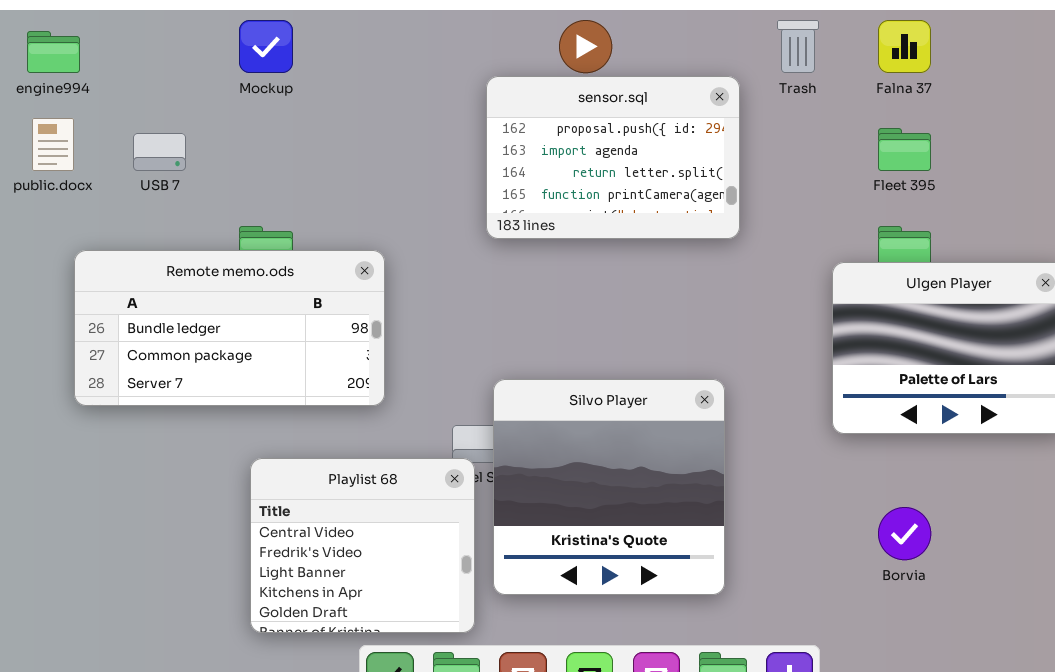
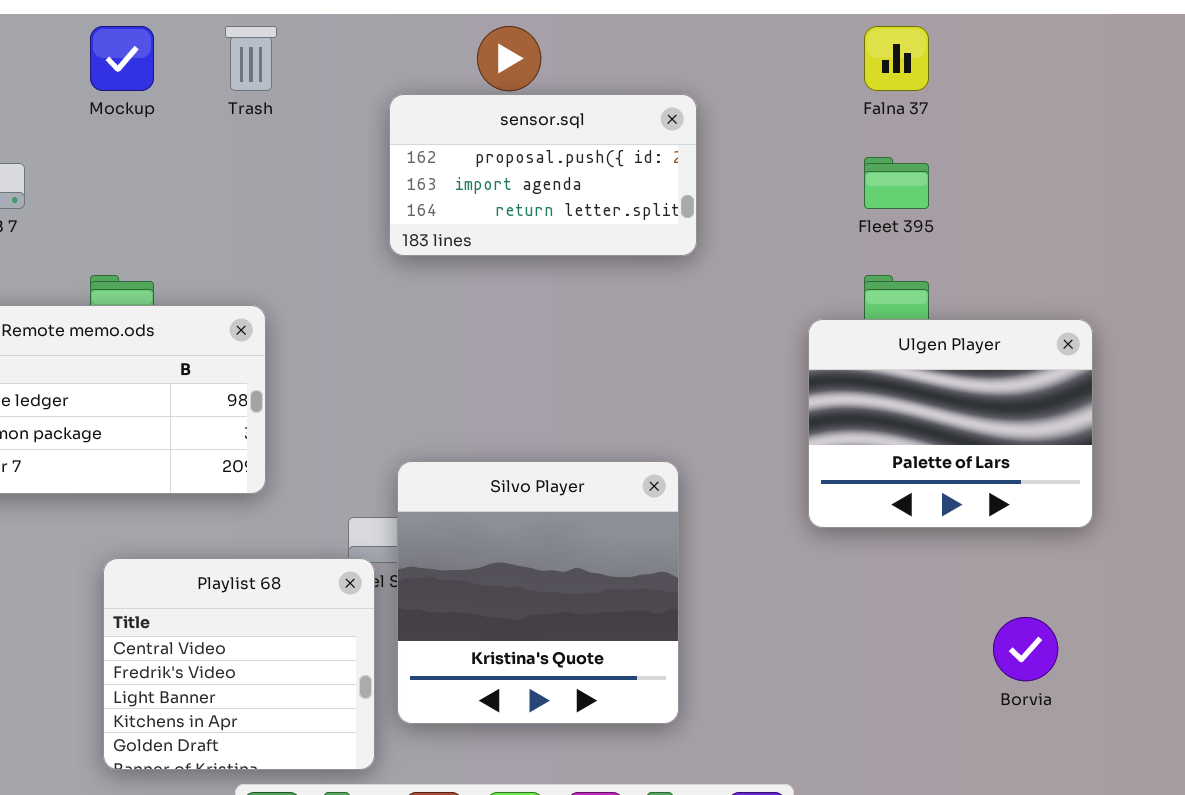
Trash: [777,20,819,73] -> [225,26,277,91], moved
sensor.sql: [486,76,740,239] -> [389,94,697,256], resized
Borvia: [878,507,931,560] -> [993,617,1058,681], moved

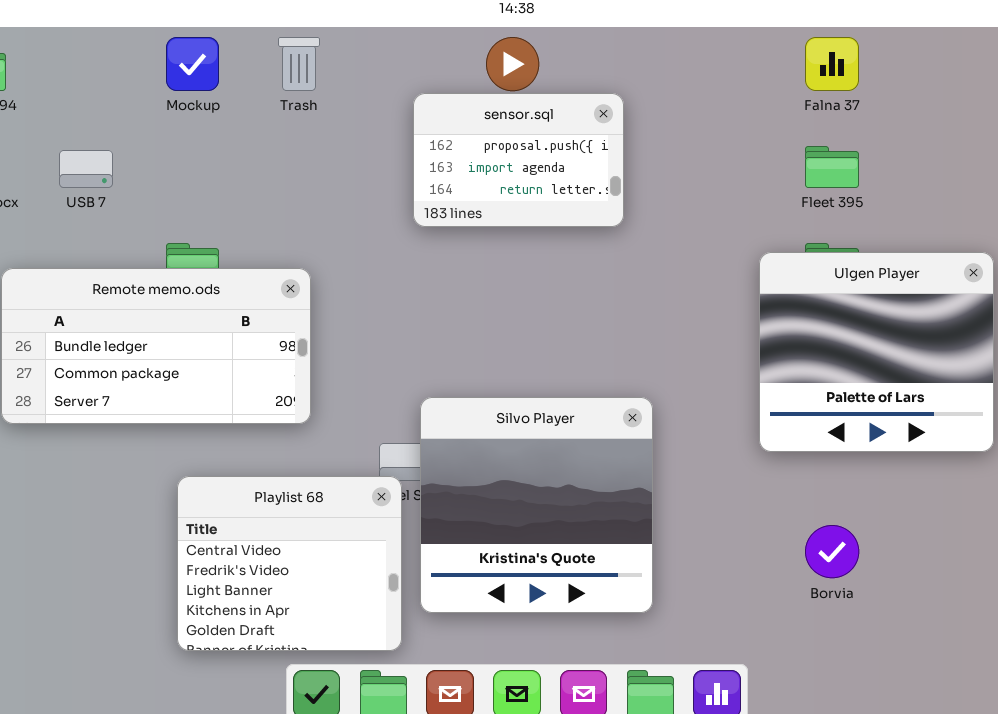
sensor.sql: [389,94,697,256] -> [413,93,624,227], resized
Ulgen Player: [808,319,1093,528] -> [759,252,994,452], resized
Borvia: [993,617,1058,681] -> [805,525,859,578], moved

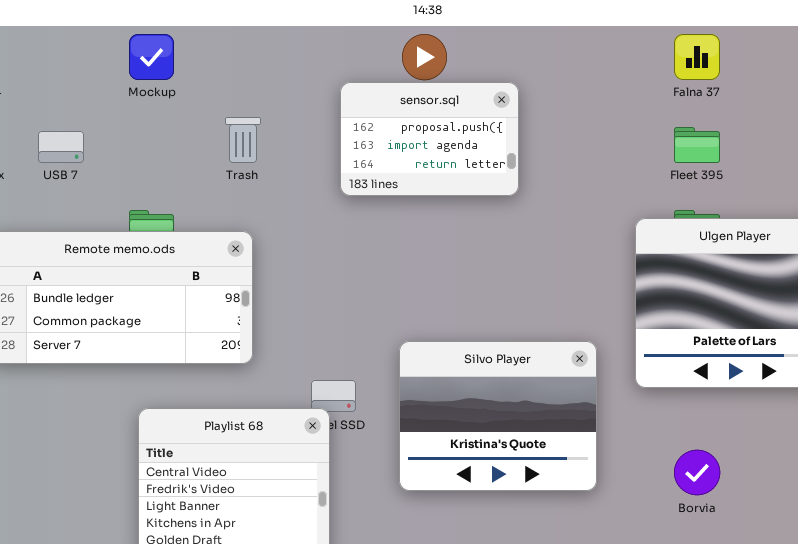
Trash: [278,37,320,91] -> [225,117,261,163], moved
Silvo Player: [420,397,653,613] -> [399,341,597,491], moved, resized

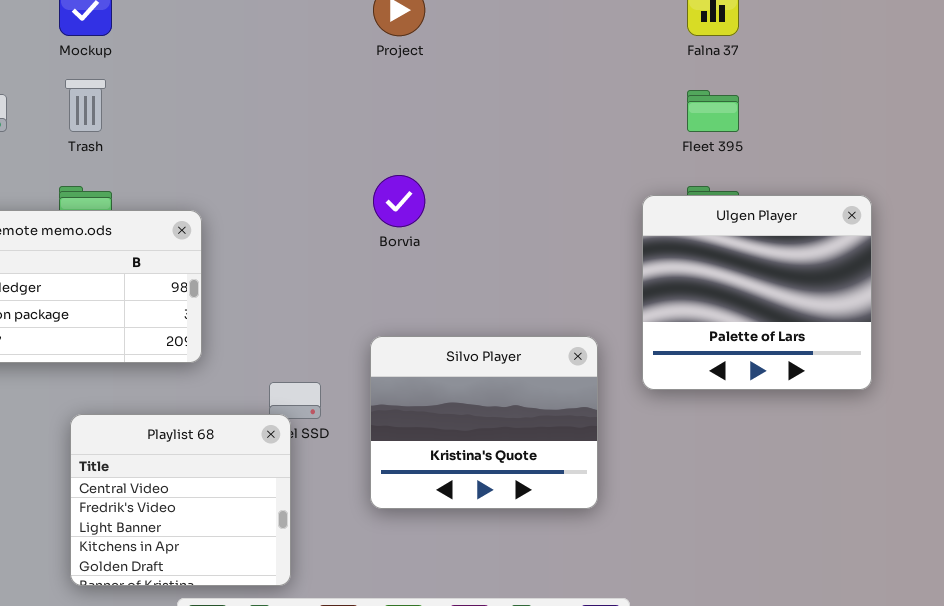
sensor.sql: [340,82,519,196] -> none, closed
Trash: [225,117,261,163] -> [65,79,106,132], moved
Borvia: [674,450,720,495] -> [373,175,425,227], moved

